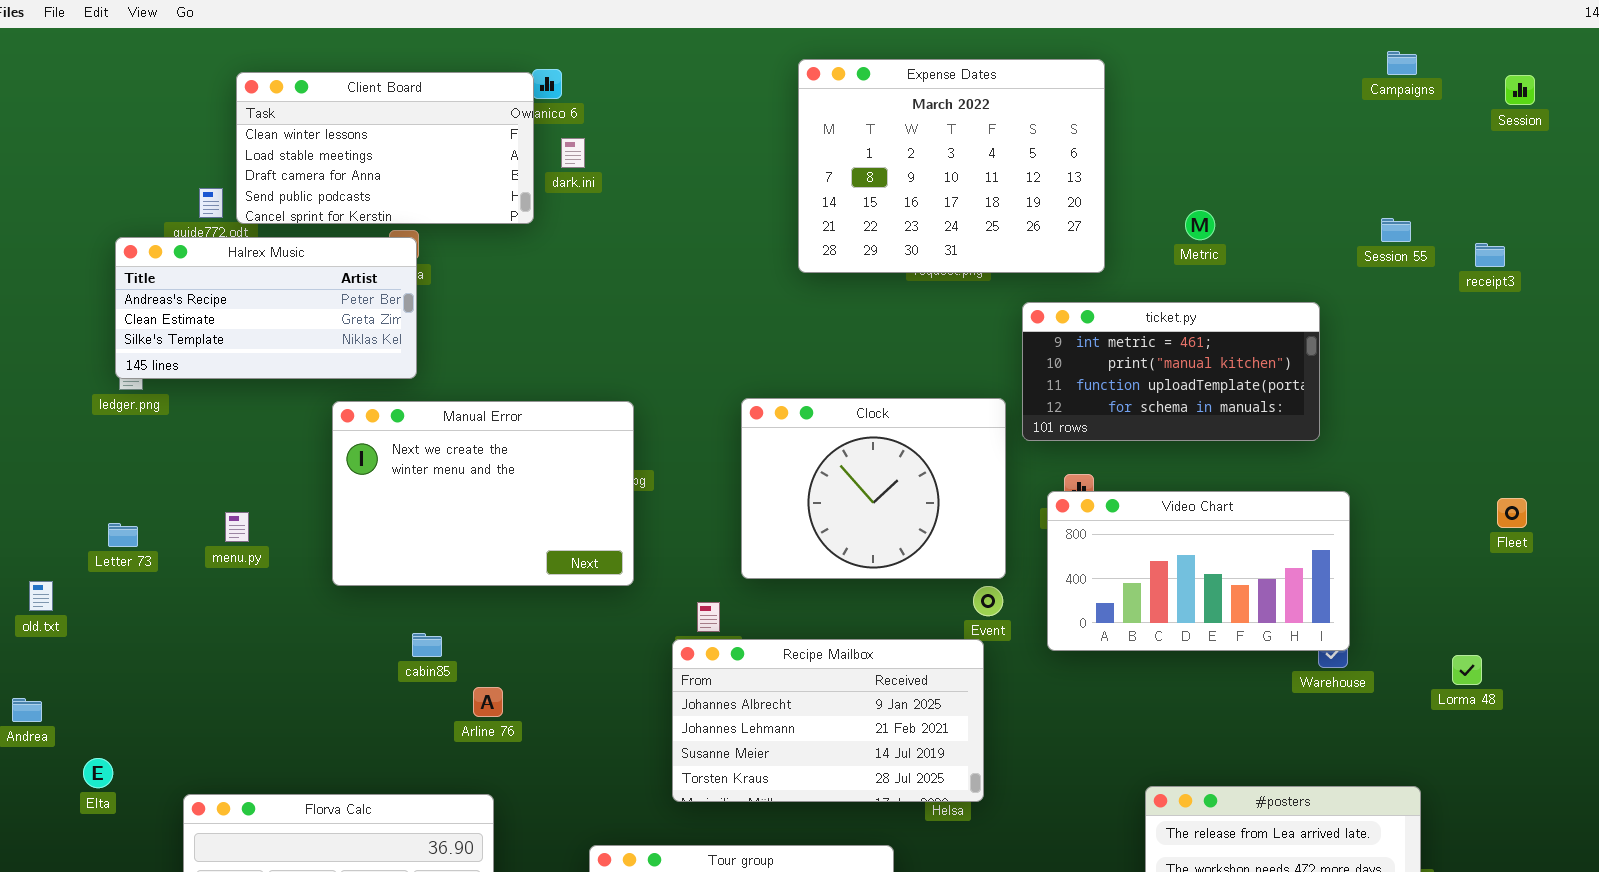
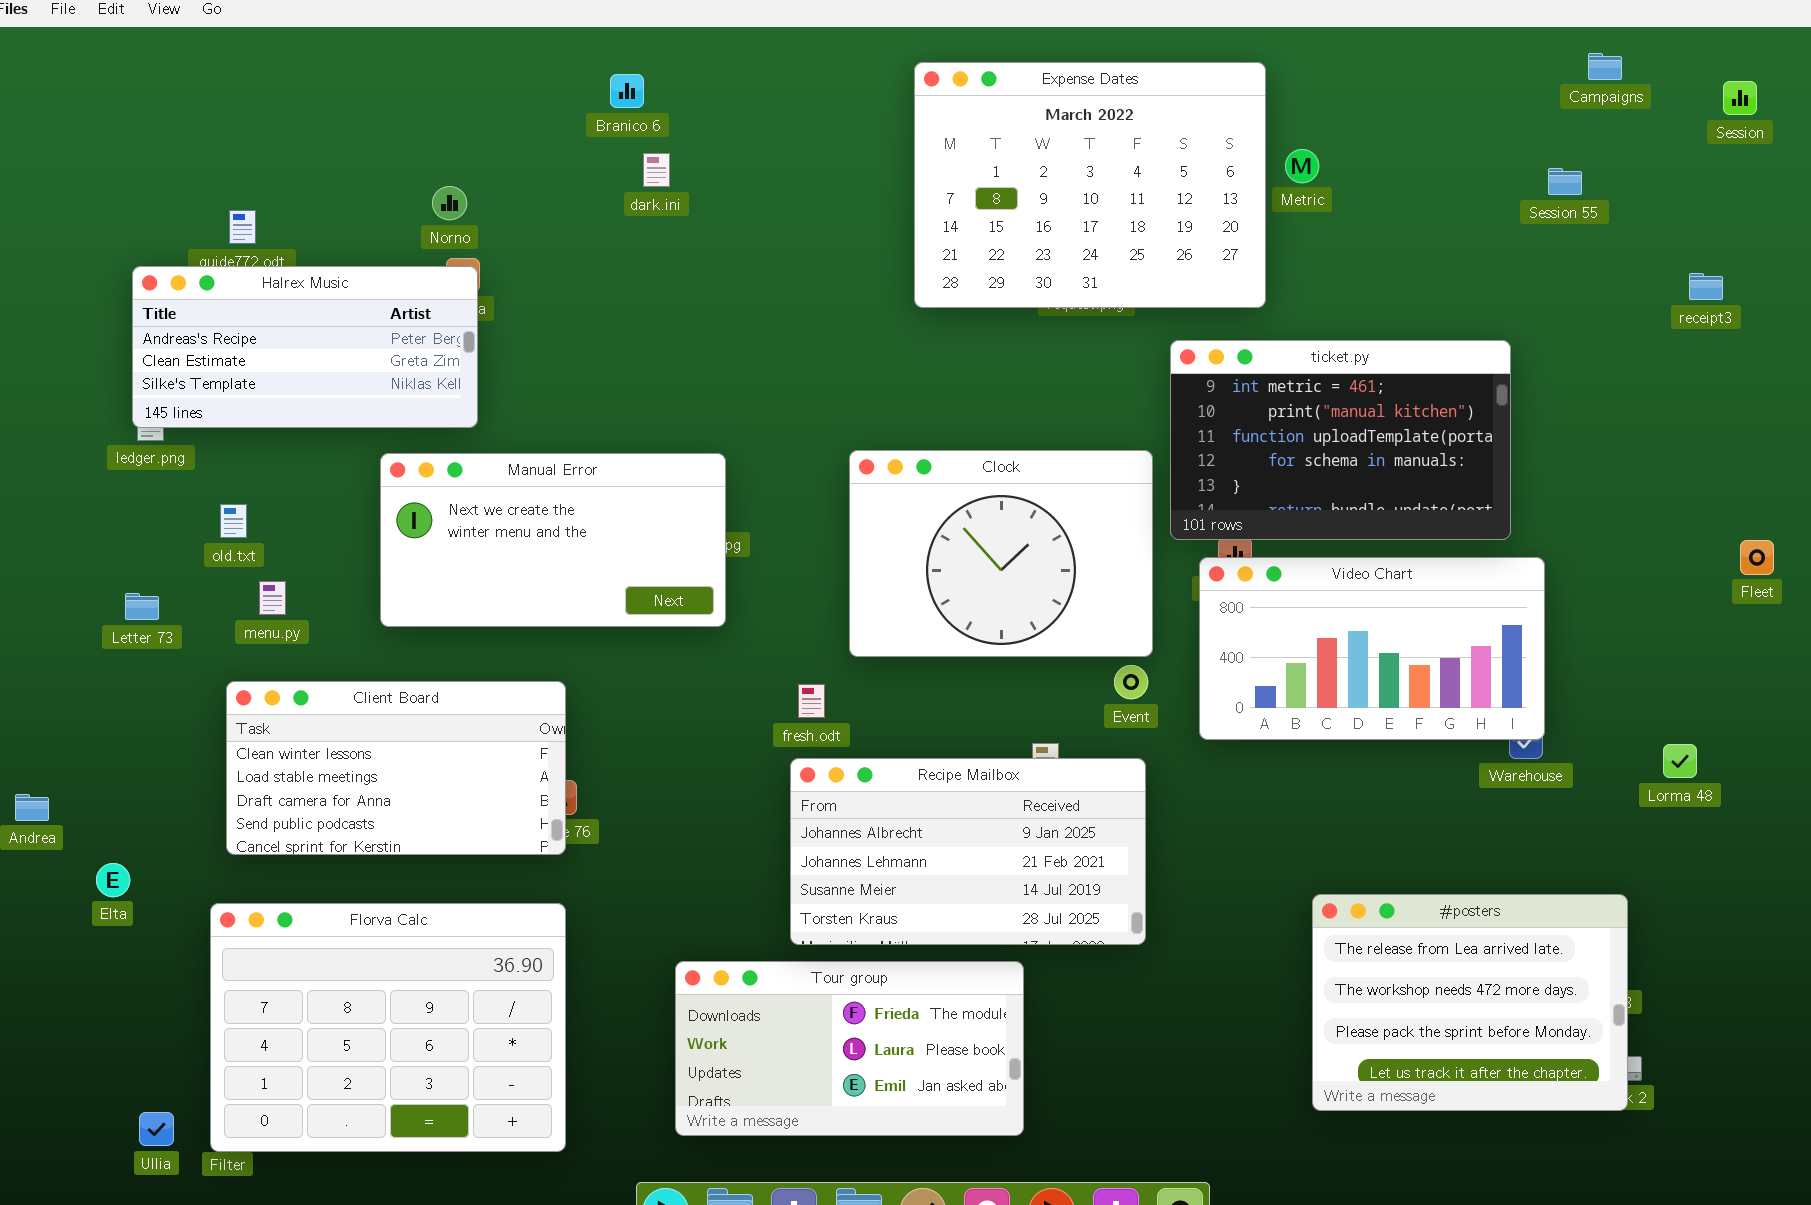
Client Board: [236,72,534,224] -> [226,681,566,855], moved
Metric: [1185,210,1215,240] -> [1285,149,1319,183], moved
Session 55: [1381,218,1411,242] -> [1548,168,1582,195], moved
ticket.py: [1022,302,1320,441] -> [1170,340,1511,540], resized
Manual Error: [332,401,634,586] -> [380,453,726,627], resized
Fleet: [1497,498,1527,528] -> [1740,540,1774,575], moved
old.txt: [29,581,53,611] -> [220,504,247,538], moved
Recipe Mailbox: [672,639,984,802] -> [790,758,1146,945], moved

